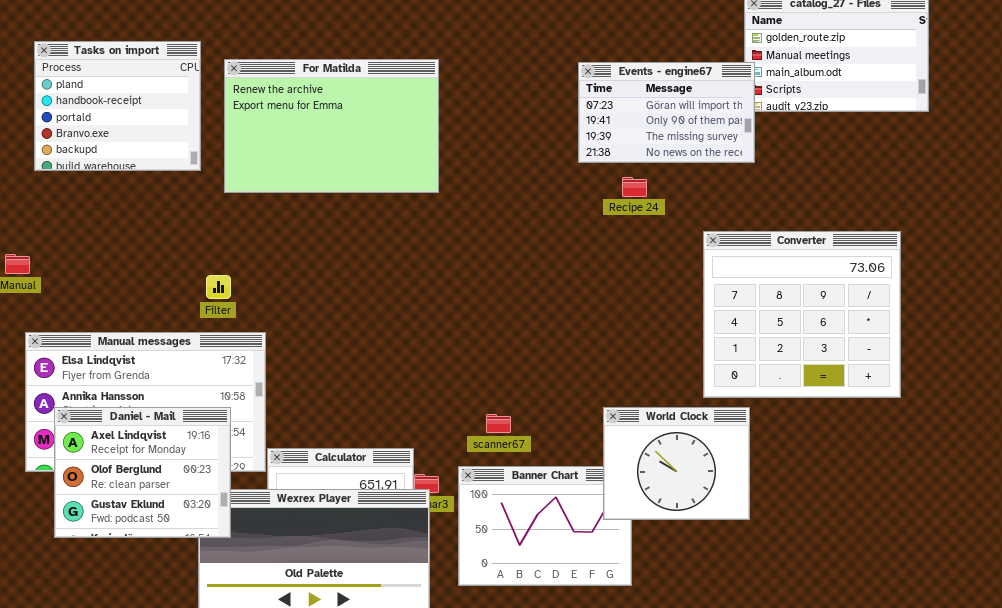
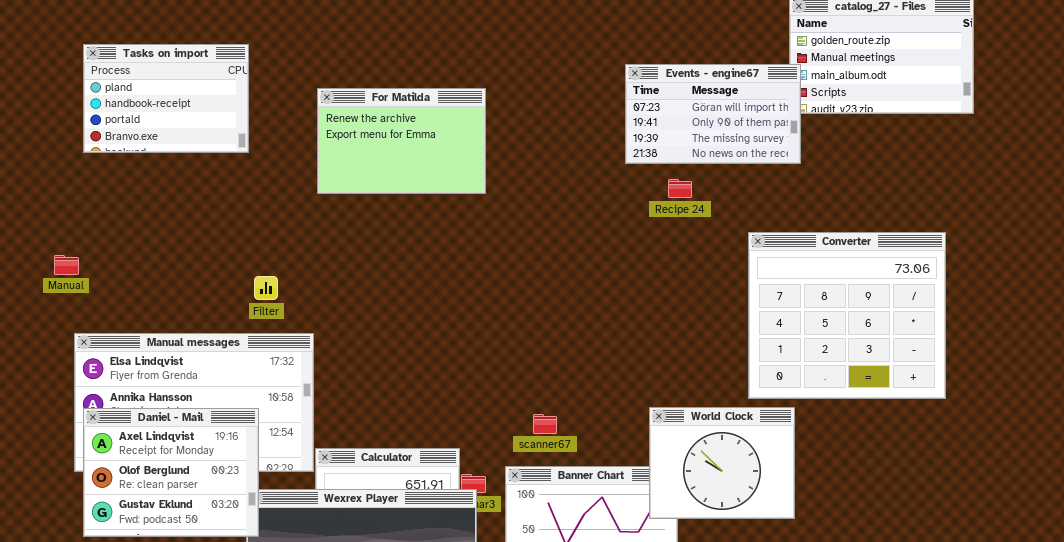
Tasks on import: [34,41,201,171] -> [83,44,249,153], resized
For Matilda: [224,59,439,193] -> [317,88,486,194], resized
Daniel - Mail: [54,407,231,538] -> [83,408,259,537], moved

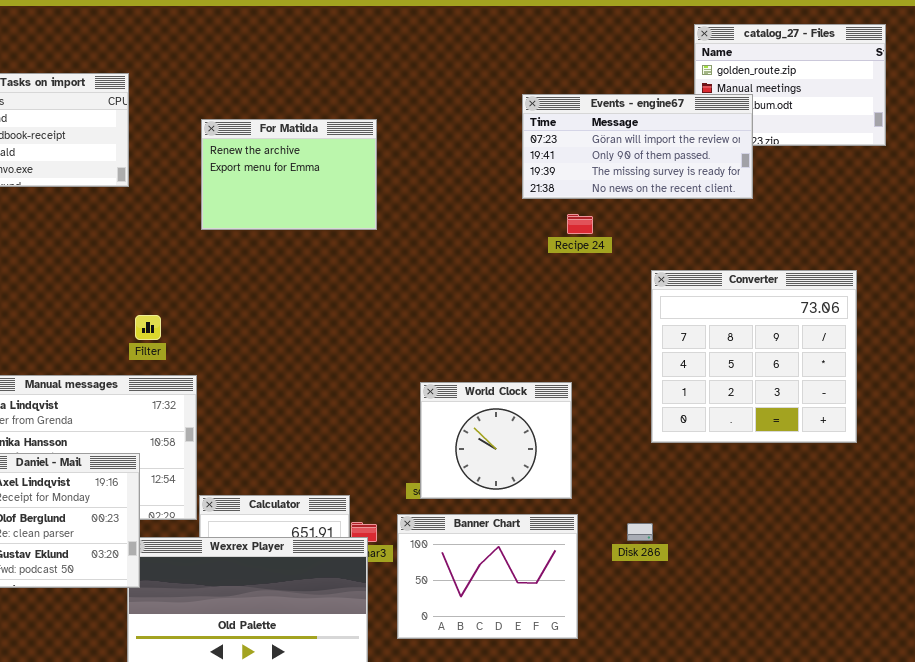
Events - engine67: [625,64,801,164] -> [522,94,753,199], resized
World Clock: [649,407,795,519] -> [420,382,572,499], moved

